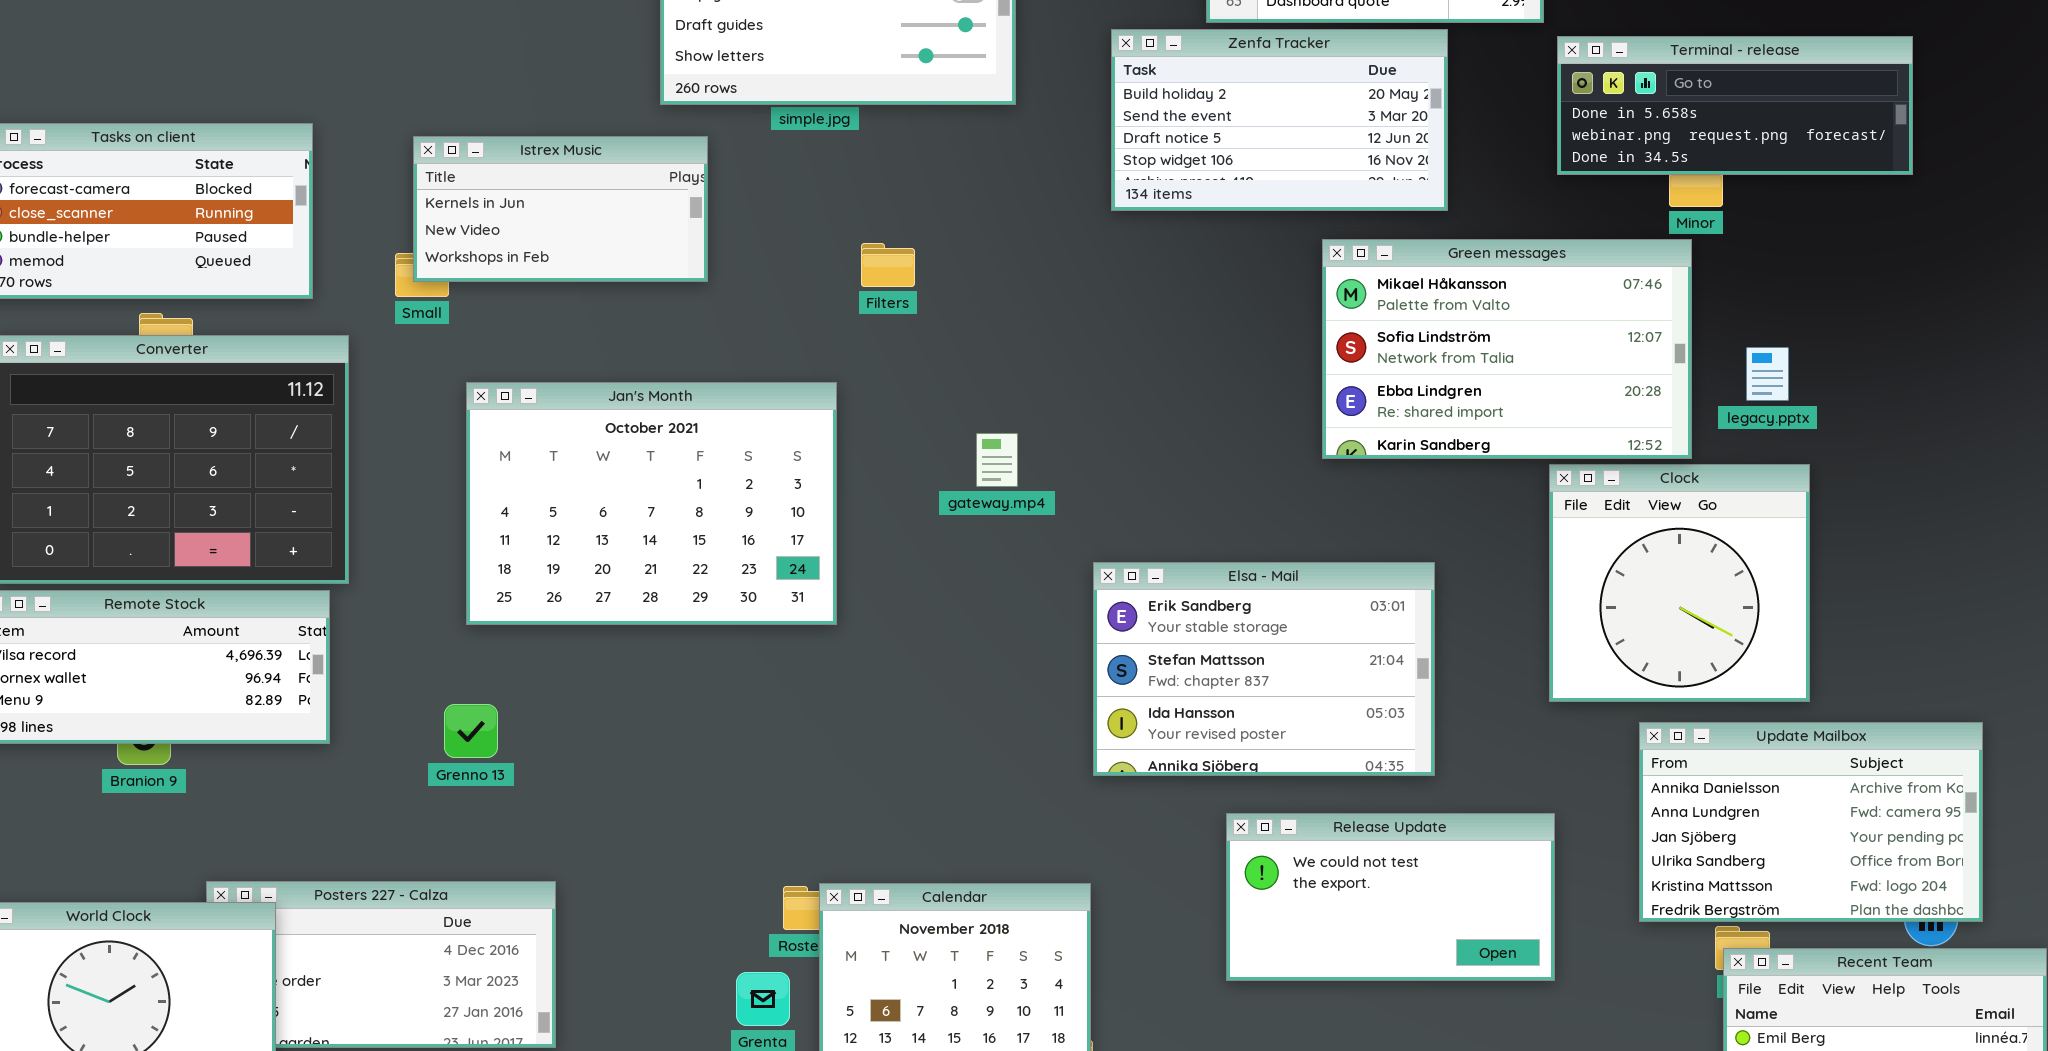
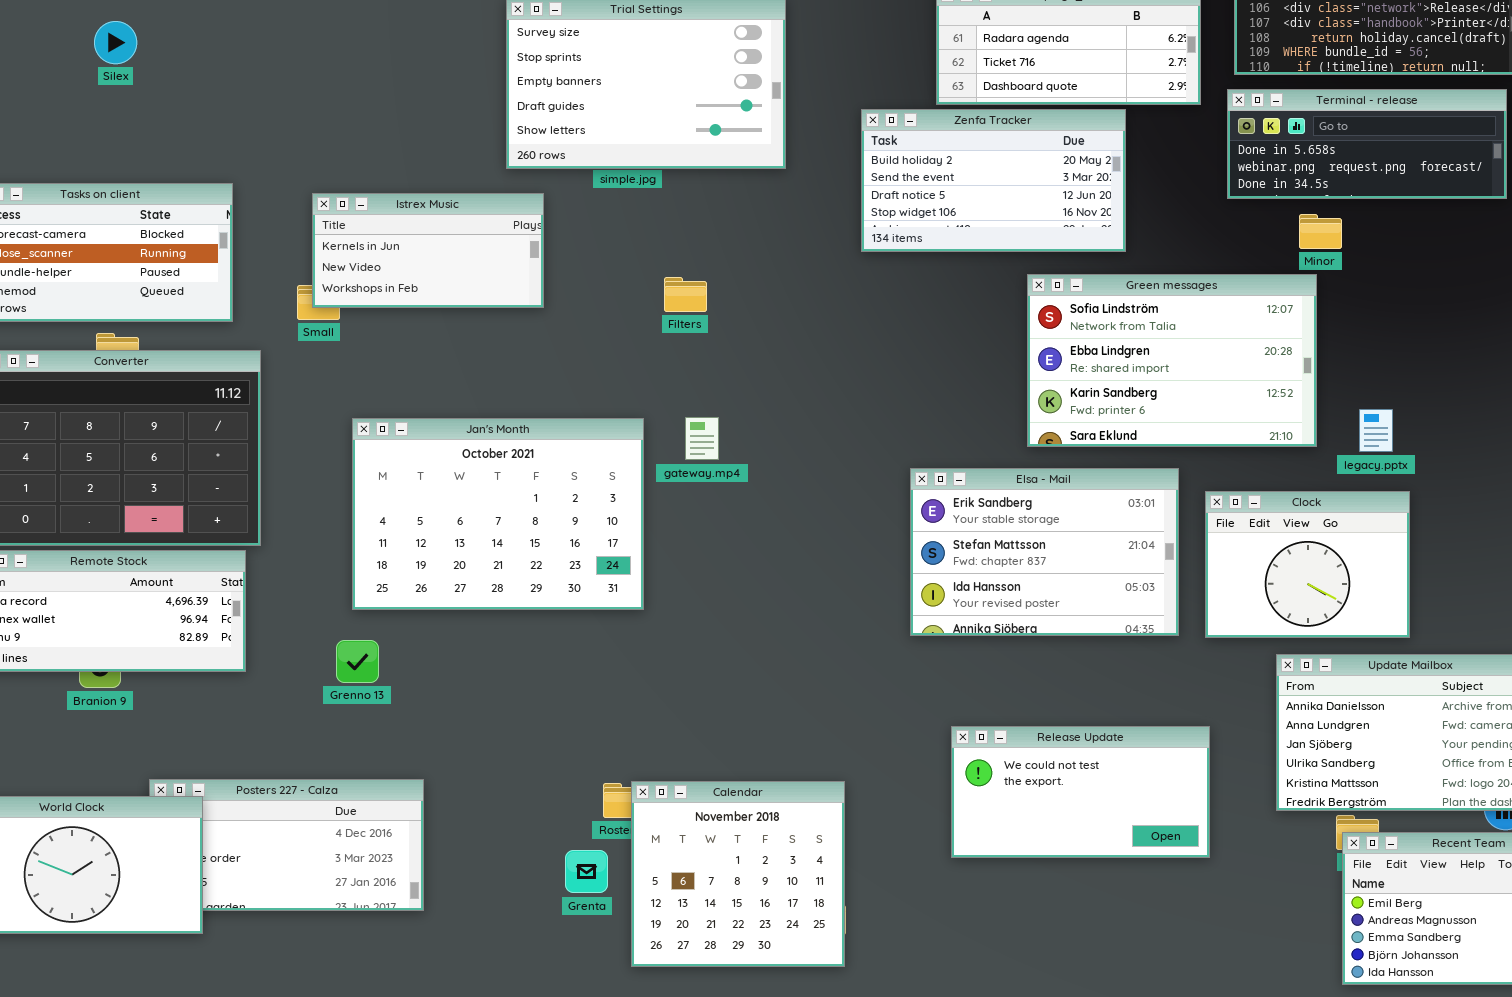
Terminal - release: [1557,36,1913,175] -> [1227,89,1507,199], moved
Green messages: [1322,239,1692,459] -> [1027,274,1317,447], scrolled down 1 row
legacy.pptx: [1746,347,1789,401] -> [1359,409,1393,452], moved
Jan's Month: [466,382,837,625] -> [352,418,644,610], moved
gateway.mp4: [976,433,1018,487] -> [685,417,719,460], moved
Clock: [1549,464,1810,702] -> [1205,491,1410,638], resized
Elsa - Mail: [1093,562,1435,776] -> [910,468,1179,636], moved

